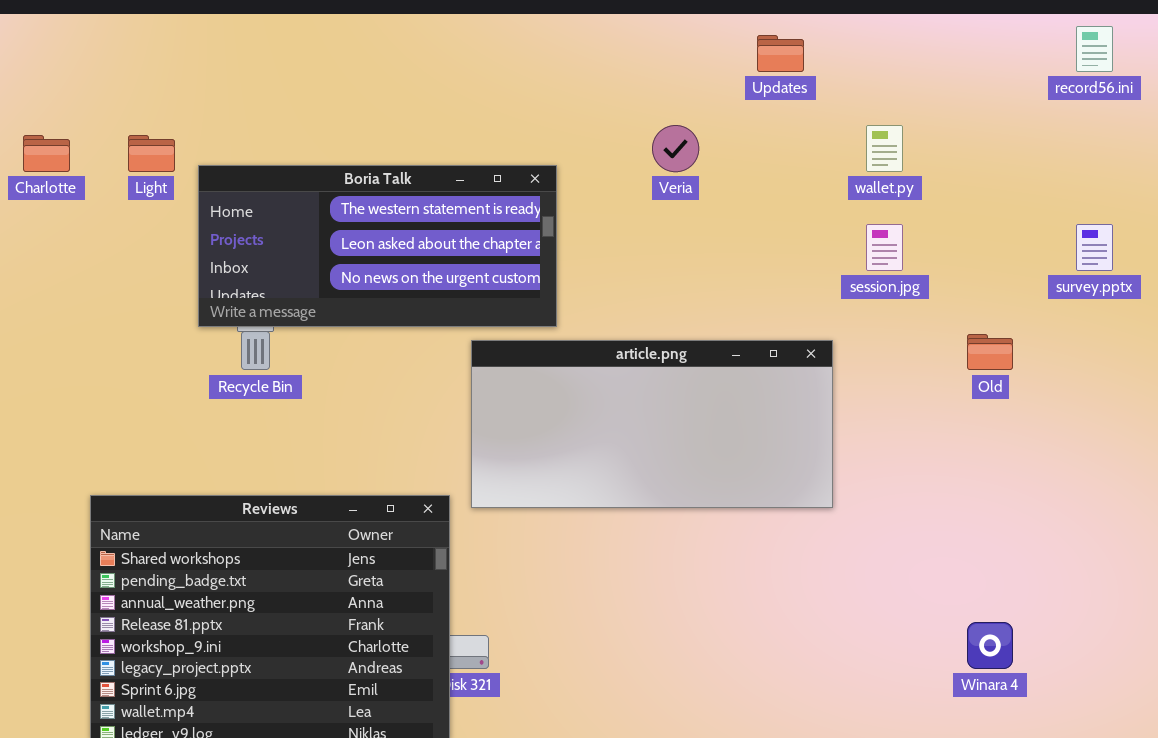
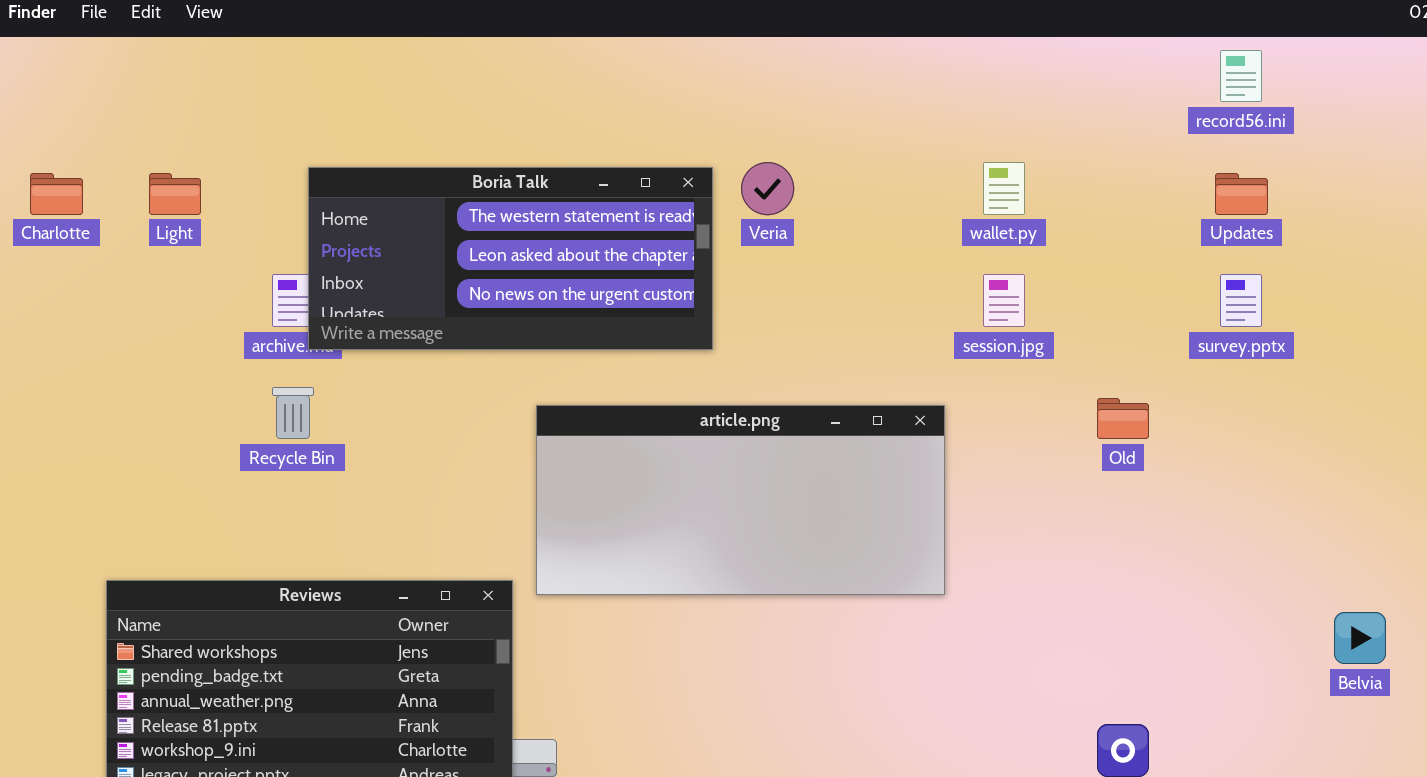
Updates: [757,35,804,72] -> [1215,173,1268,215], moved
Boria Talk: [198,165,557,327] -> [308,167,713,350], moved

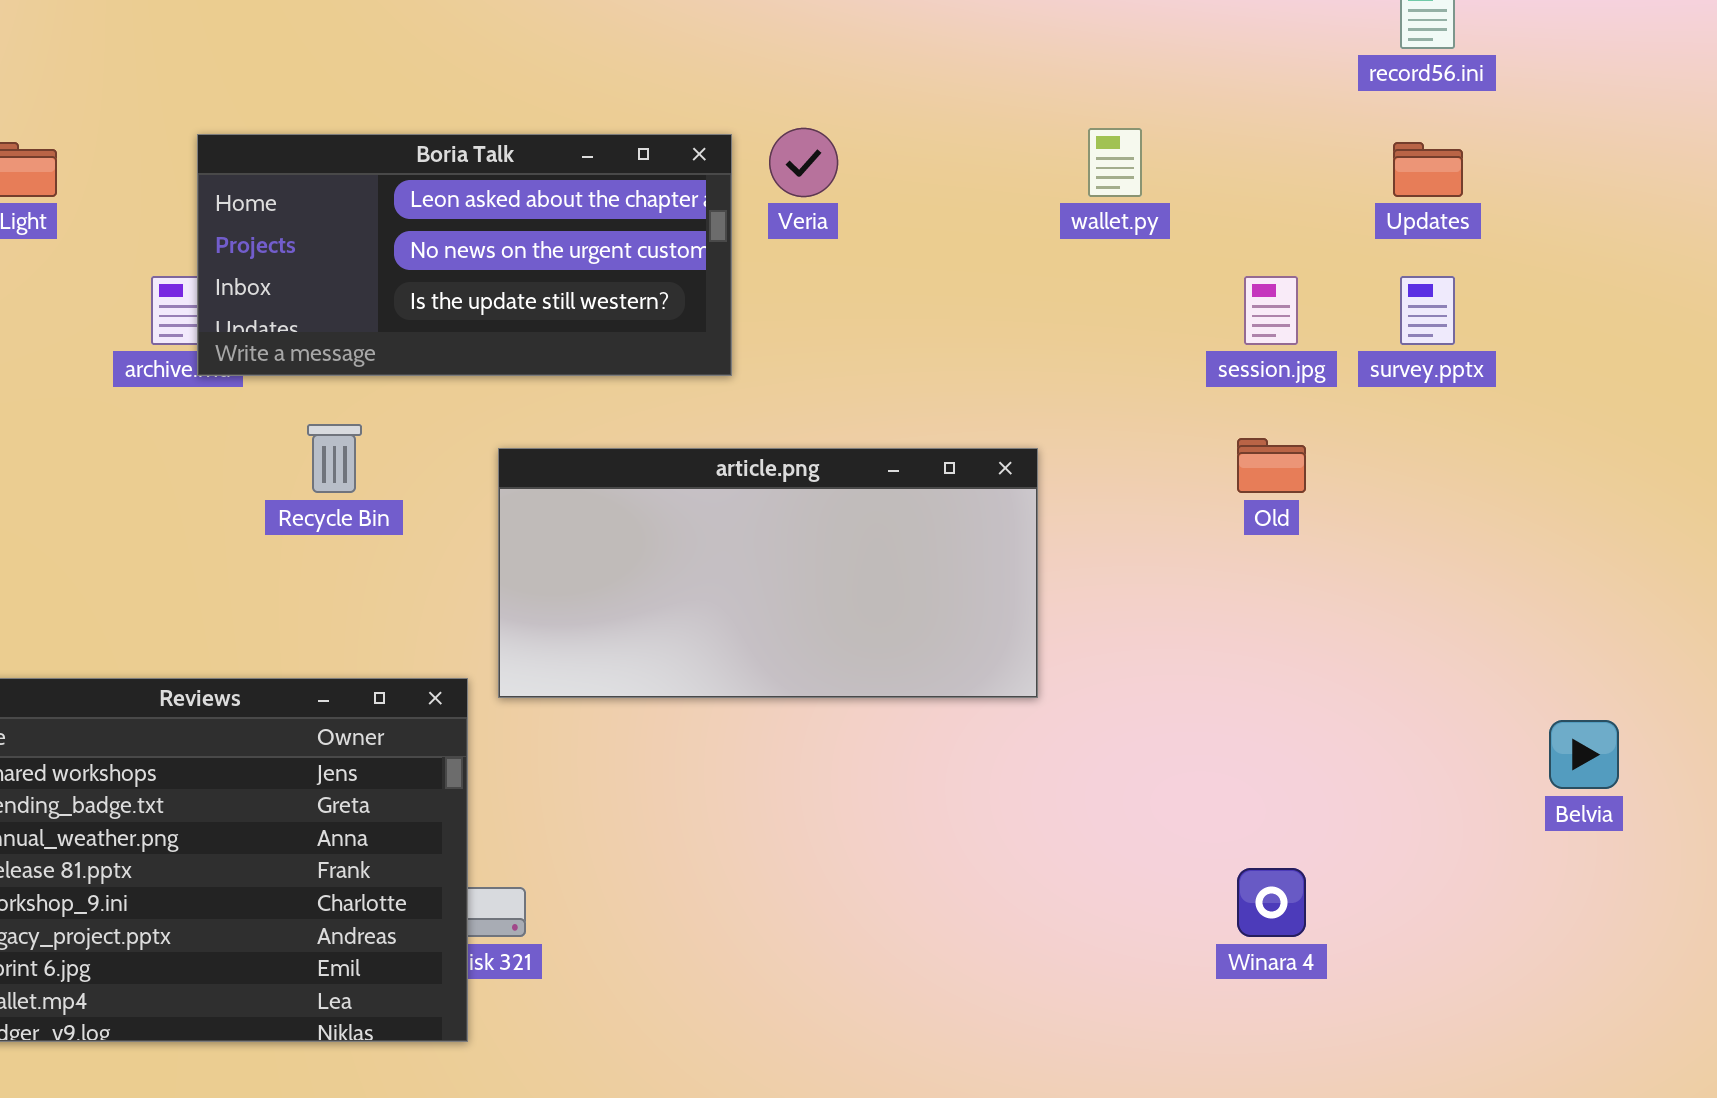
Boria Talk: [308,167,713,350] -> [197,134,732,376], scrolled down 1 row
session.jpg: [983,274,1025,327] -> [1244,276,1298,345], moved
Recycle Bin: [272,387,314,439] -> [307,424,362,493], moved

